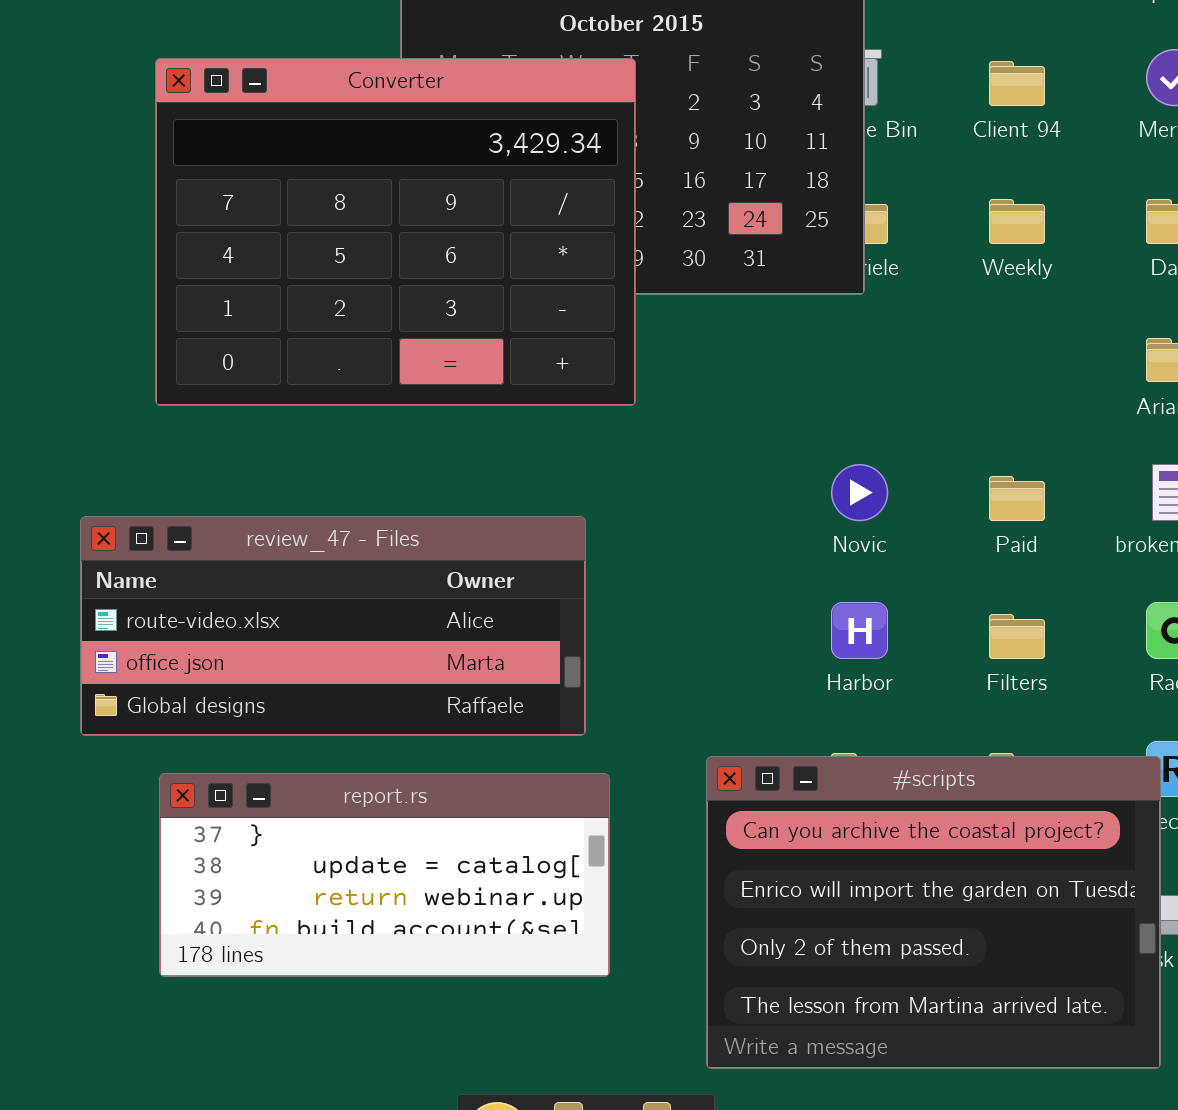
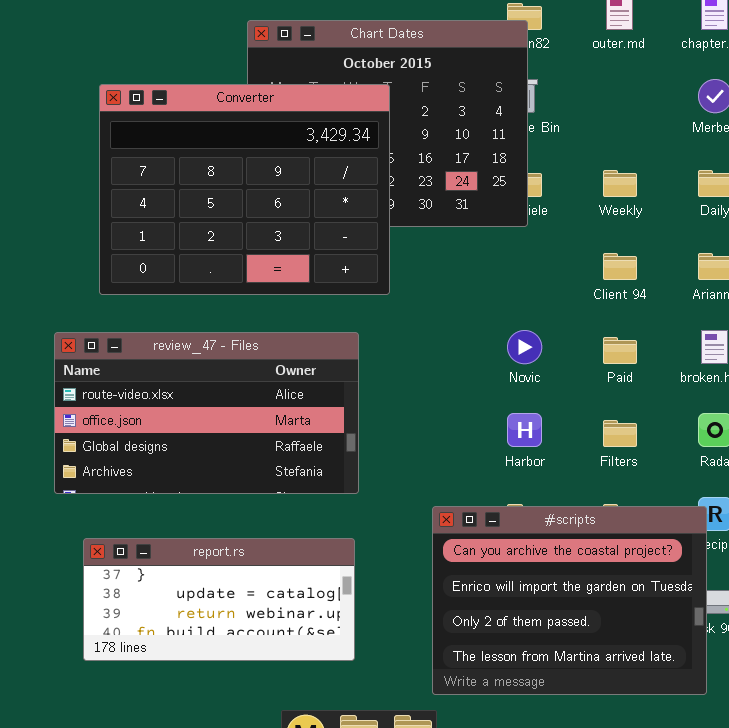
Client 94: [989,61,1045,106] -> [603,253,637,280], moved
review_47 - Files: [80,516,586,736] -> [54,332,359,494], resized
report.rs: [159,773,610,977] -> [83,538,355,661], moved

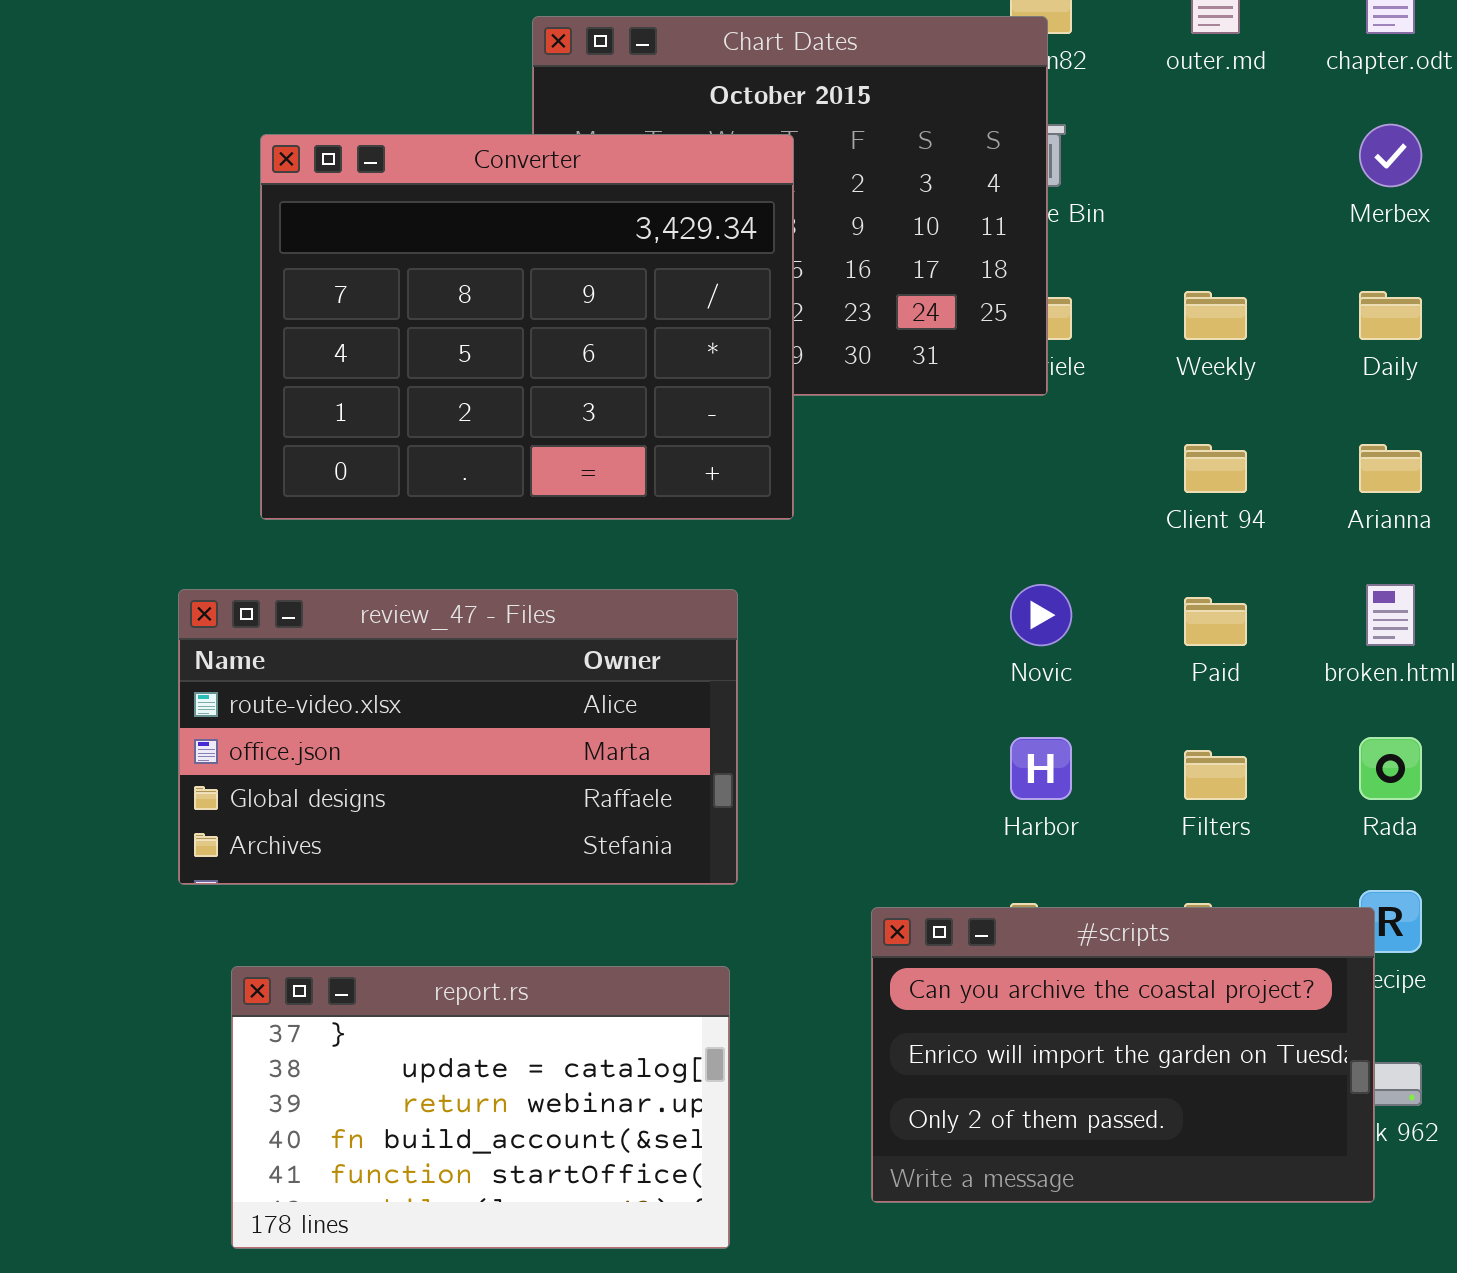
#scripts: [432,506,707,695] -> [871,907,1375,1203], resized
report.rs: [83,538,355,661] -> [231,966,730,1249], resized

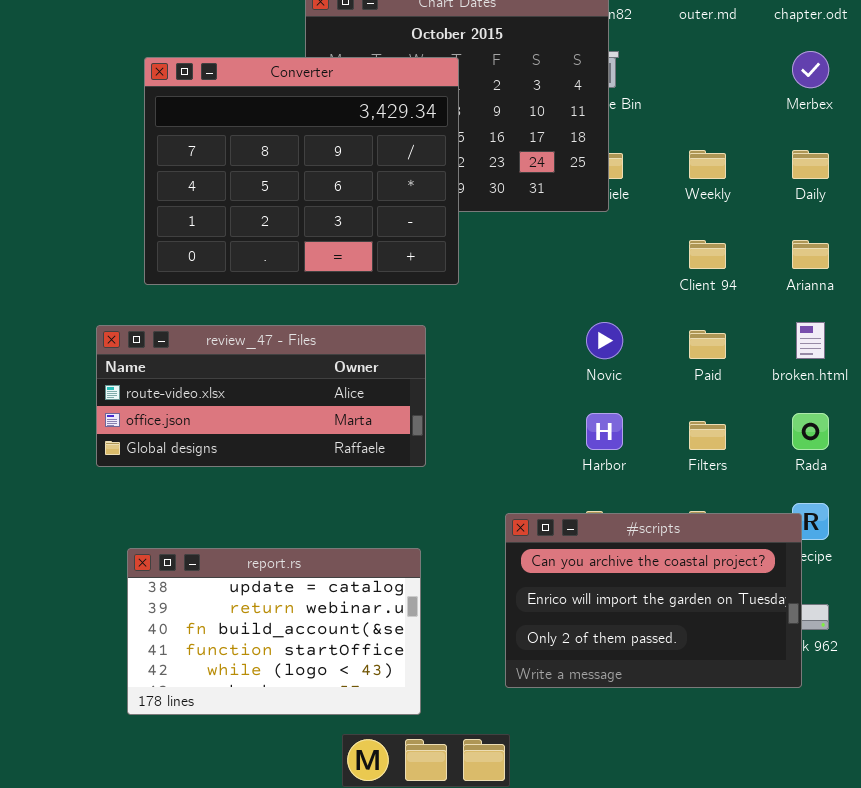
review_47 - Files: [178,589,738,885] -> [96,325,426,467], resized
report.rs: [231,966,730,1249] -> [127,548,421,715], scrolled down 1 row

